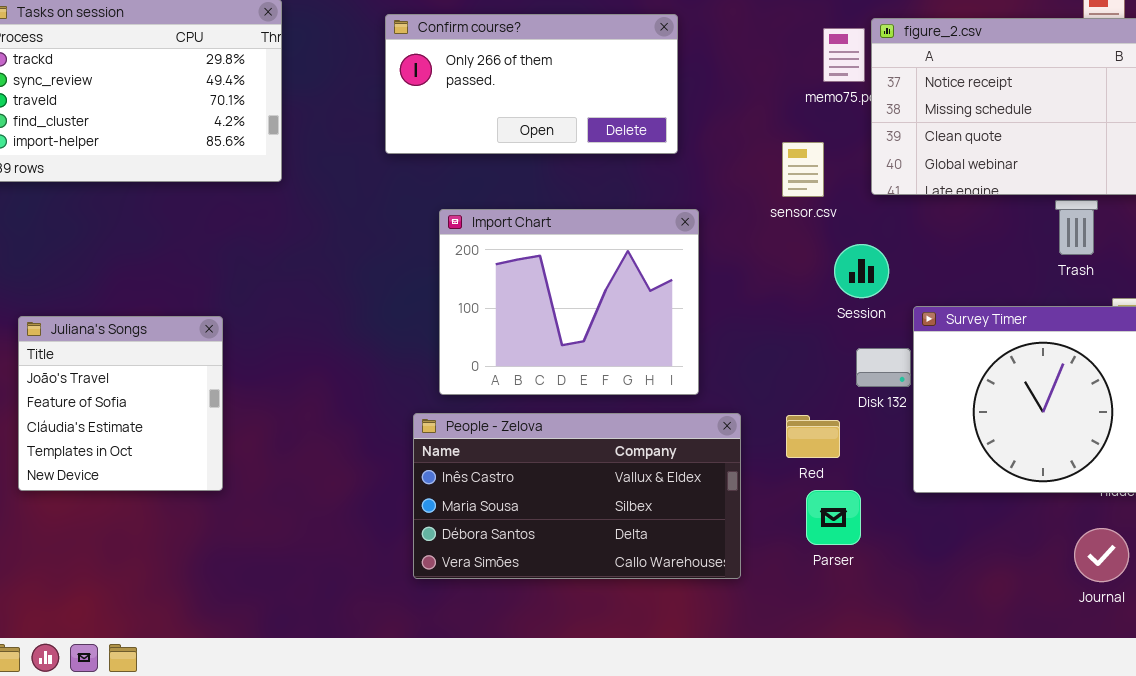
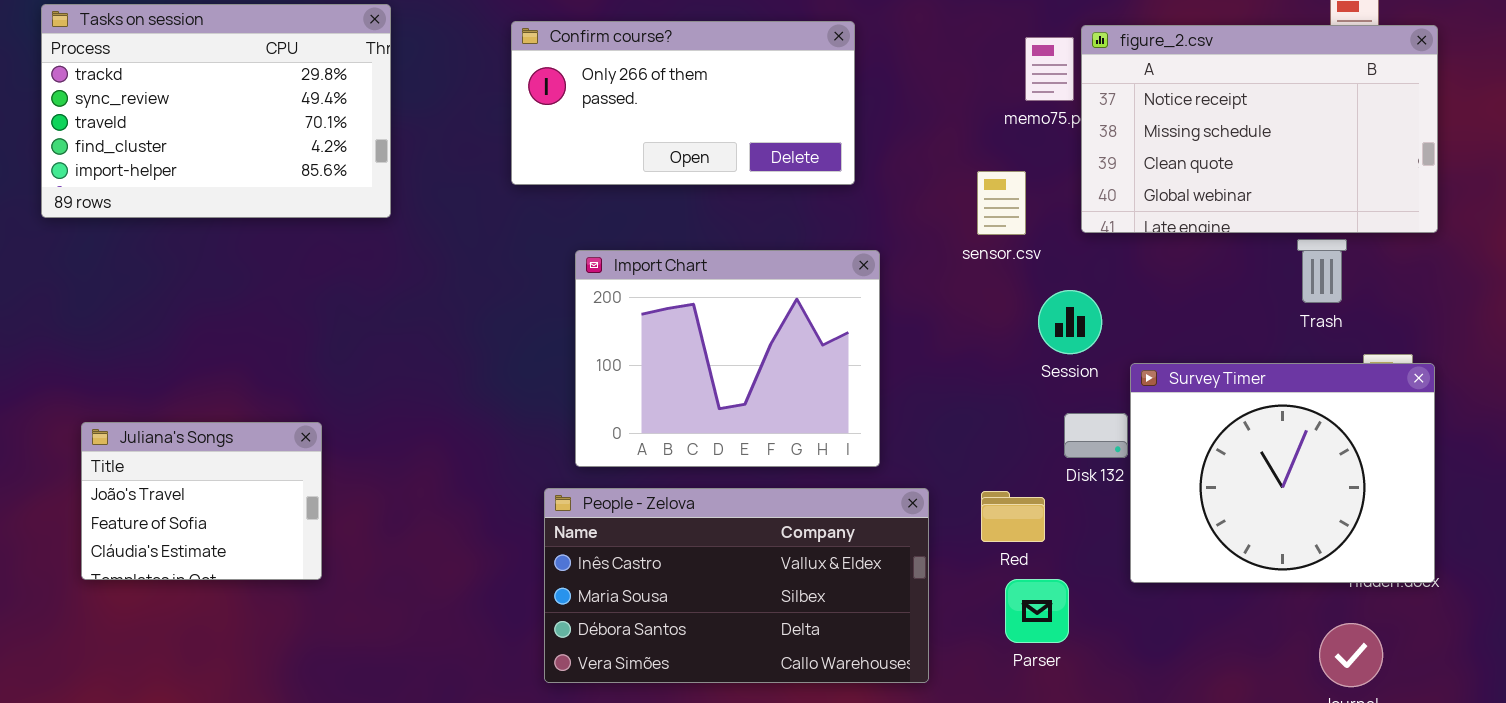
Juliana's Songs: [18,316,223,491] -> [81,422,322,580], resized

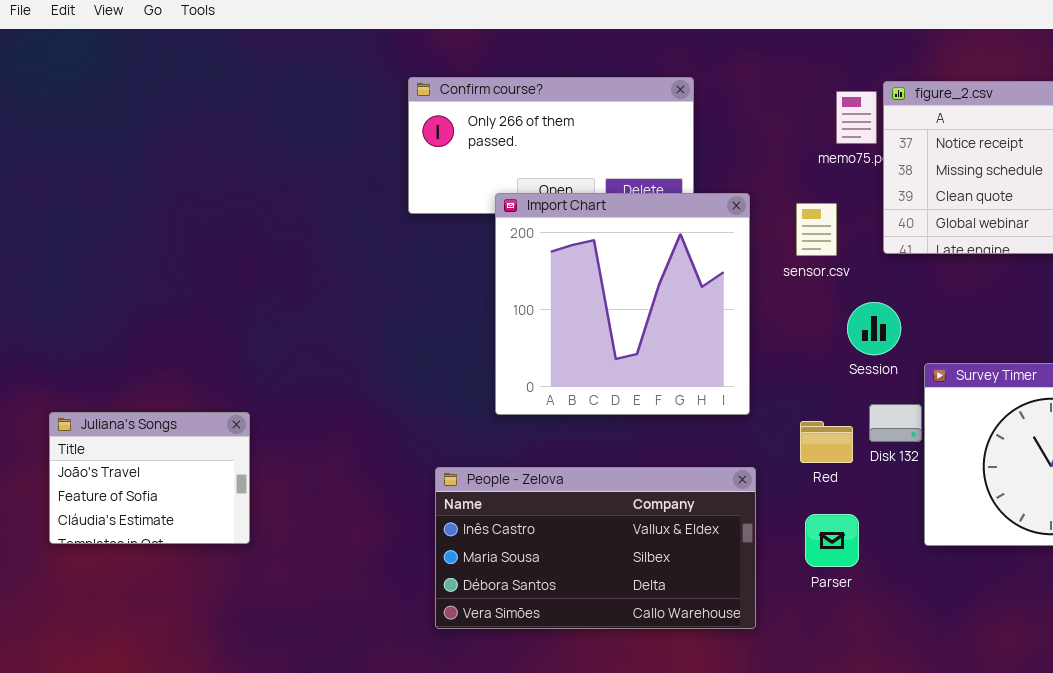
Tasks on session: [41,4,391,218] -> none, closed
Import Chart: [575,250,880,467] -> [495,193,750,415], moved, resized
Red: [981,491,1045,542] -> [800,421,853,463], moved
Parser: [1005,579,1069,643] -> [805,514,859,567], moved

